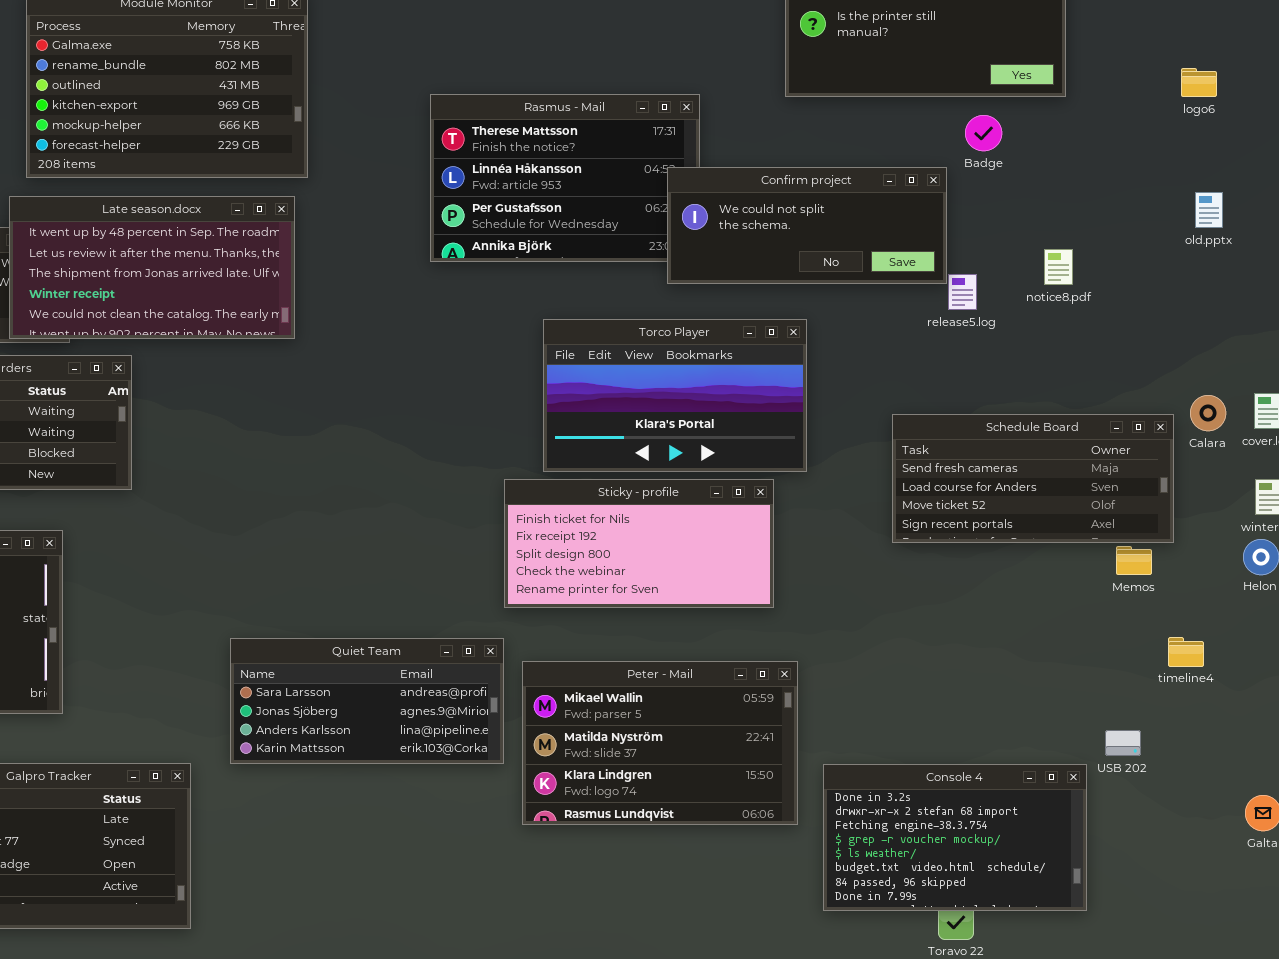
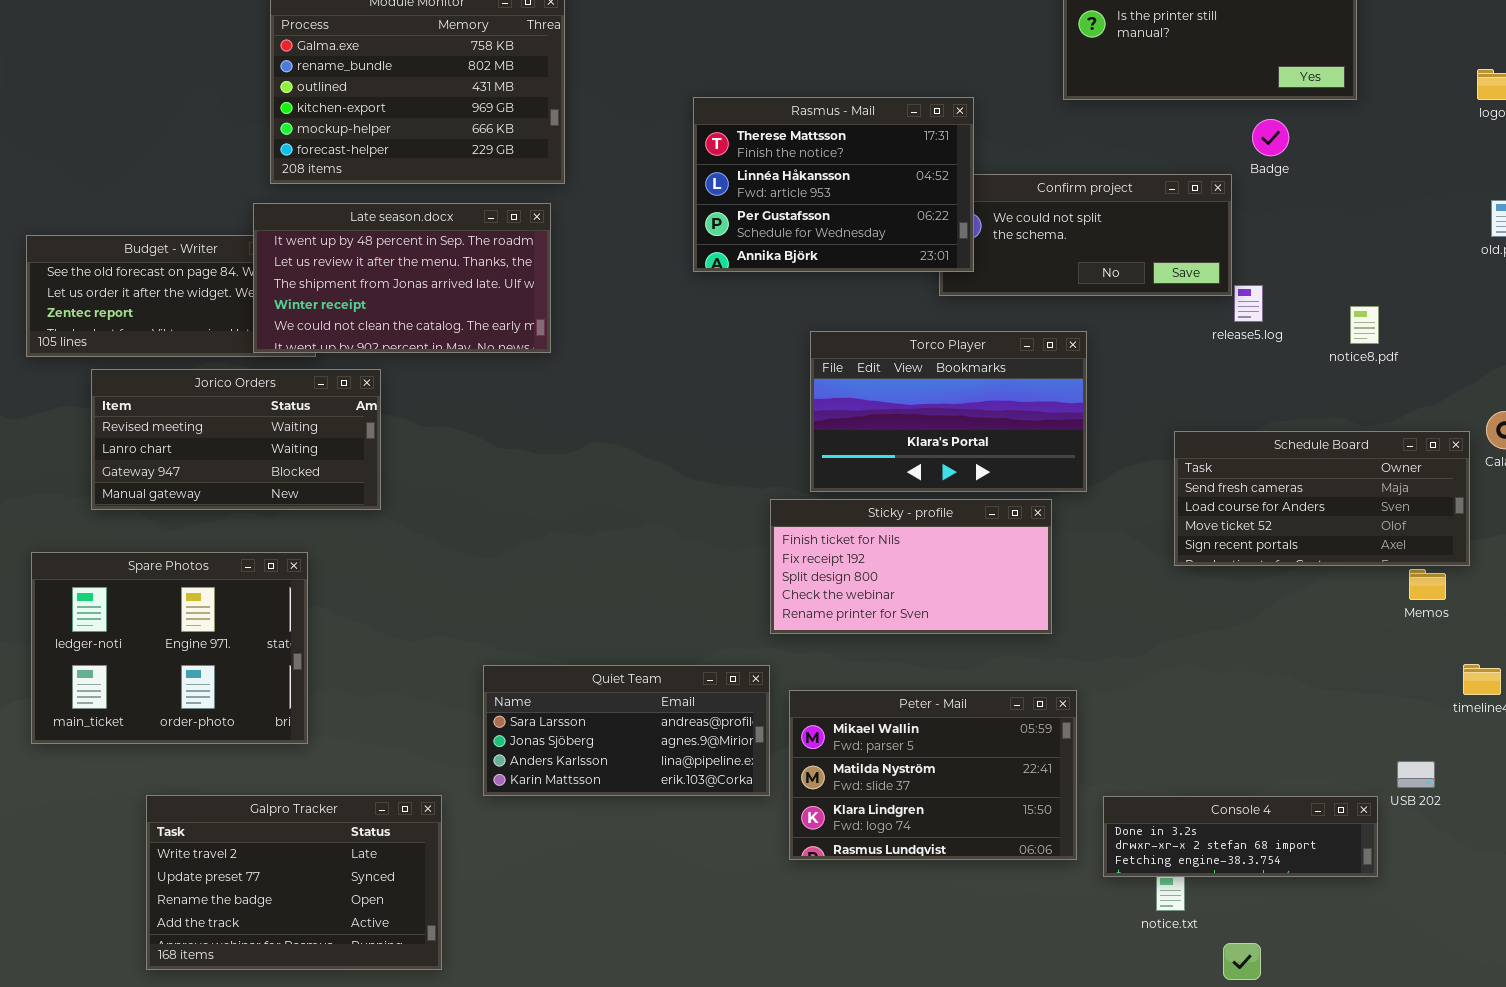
Rasmus - Mail: [430,94,700,262] -> [693,97,974,272], raised
notice8.pdf: [1044,249,1073,285] -> [1350,306,1379,344], moved
Console 4: [823,764,1087,911] -> [1103,796,1378,877], resized

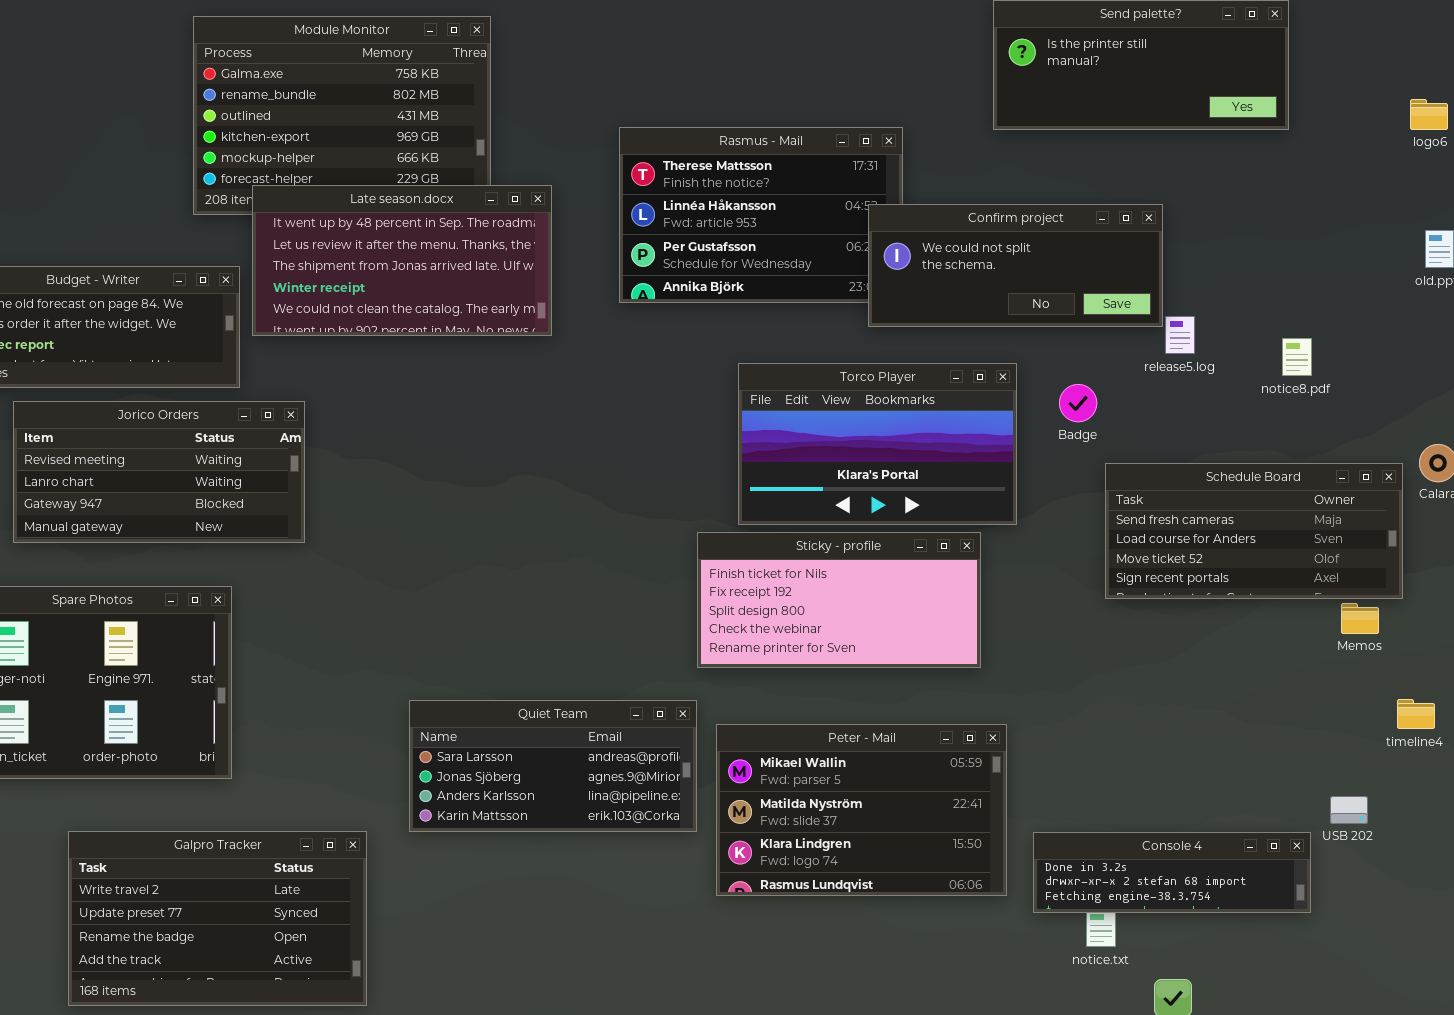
Badge: [1252,119,1289,156] -> [1059,384,1097,422], moved
Confirm project: [939,174,1232,296] -> [868,204,1163,327], raised
Late season.docx: [253,203,551,353] -> [252,185,552,336], moved

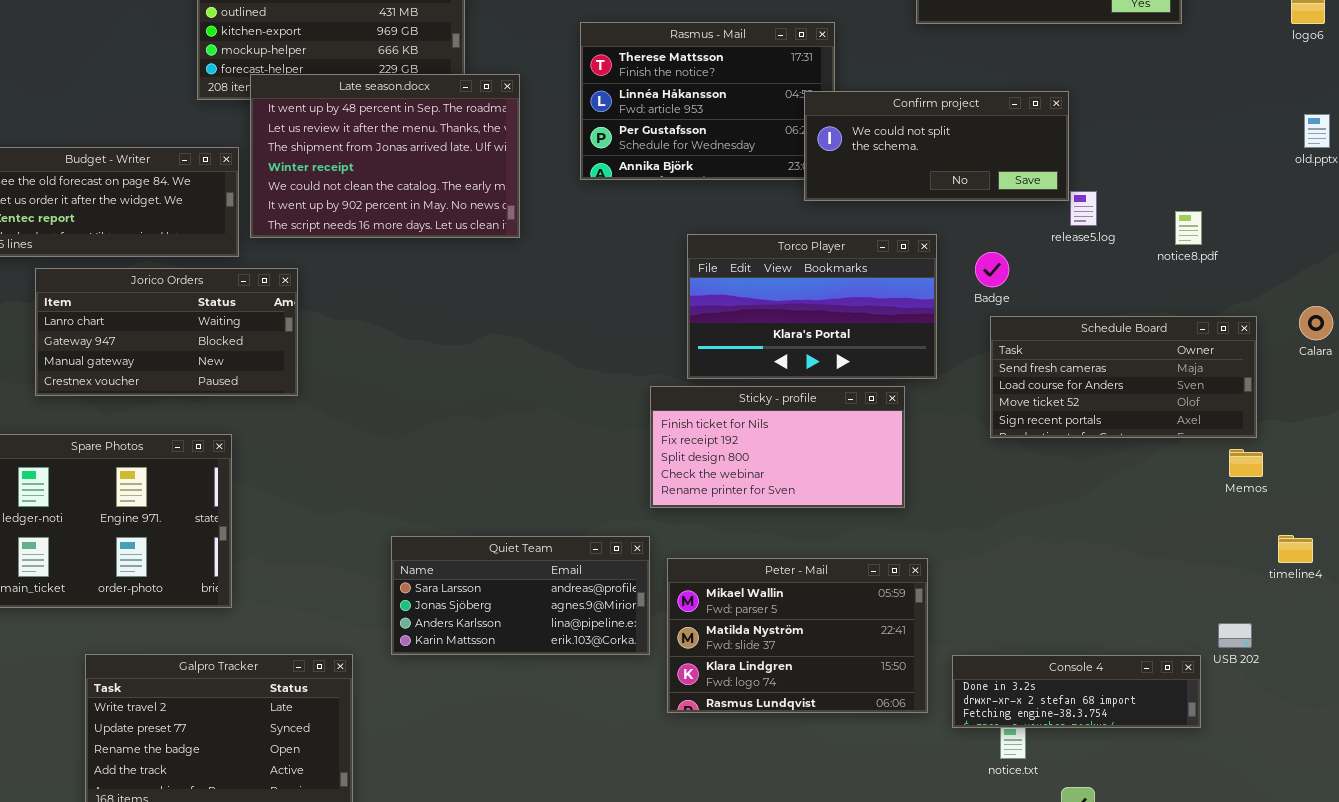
Late season.docx: [252,185,552,336] -> [250,74,520,238], resized
Jorico Orders: [13,401,305,543] -> [35,268,298,396], scrolled down 1 row
Schedule Board: [1105,463,1403,599] -> [990,316,1257,438], moved

